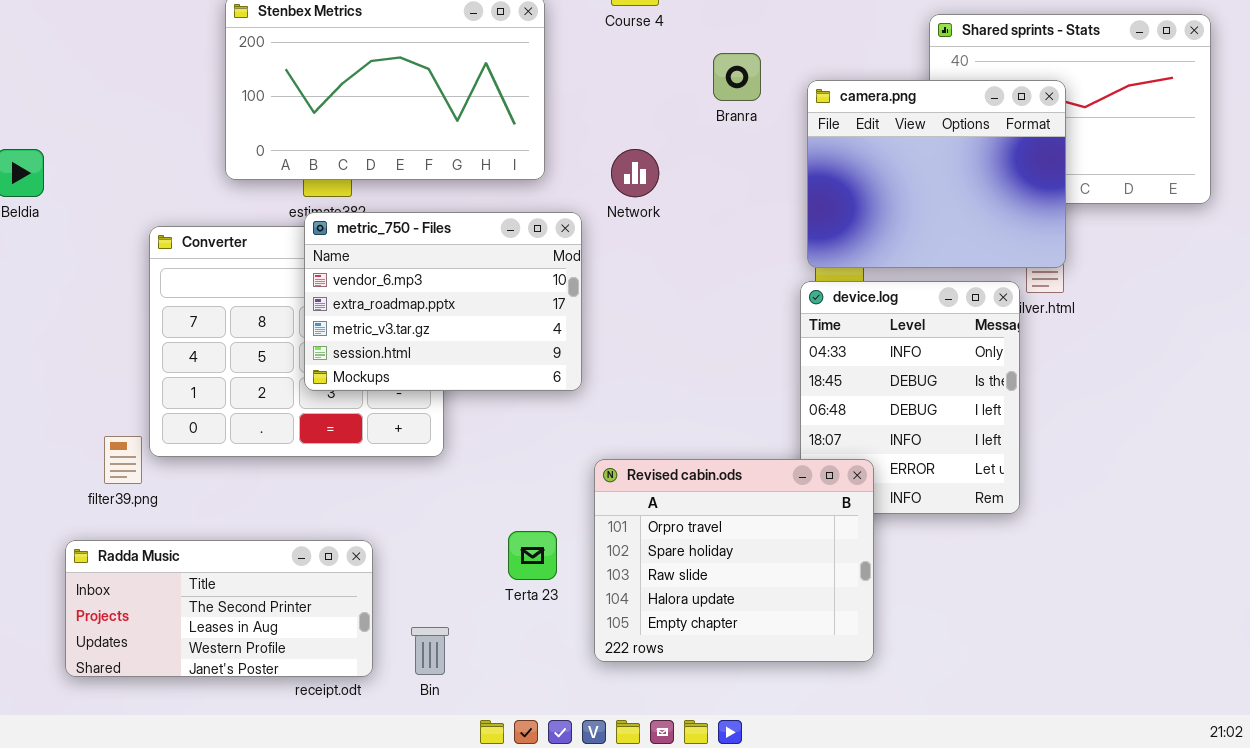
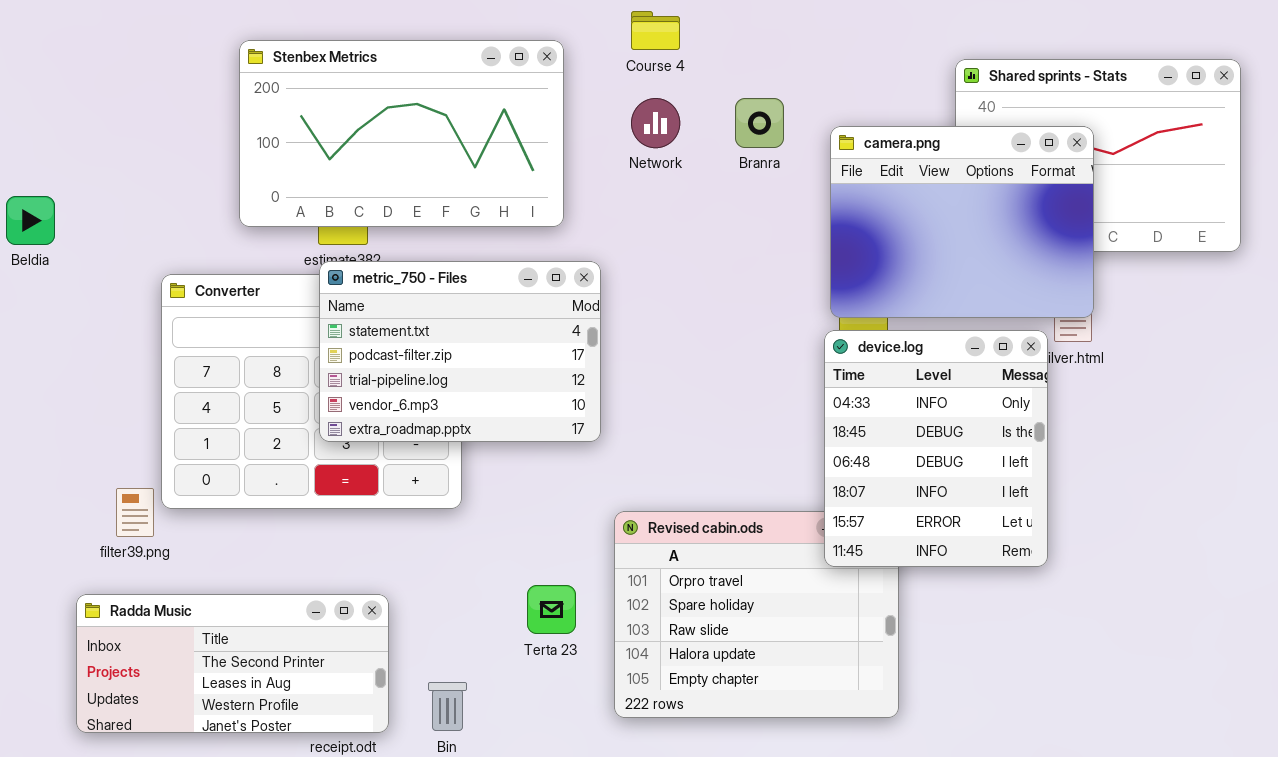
Network: [611,149,659,197] -> [631,98,680,148], moved
metric_750 - Files: [304,212,582,391] -> [319,261,601,442], scrolled up 3 rows
device.log: [800,281,1020,514] -> [824,330,1048,567], raised

